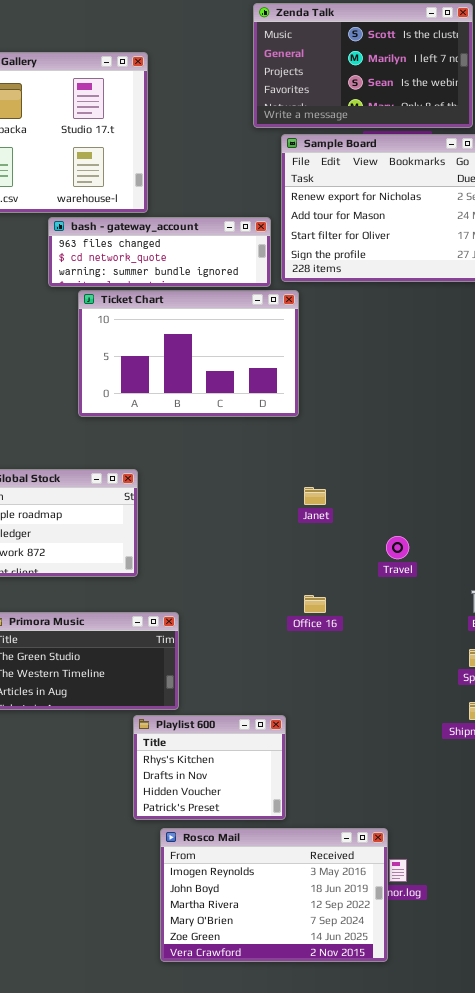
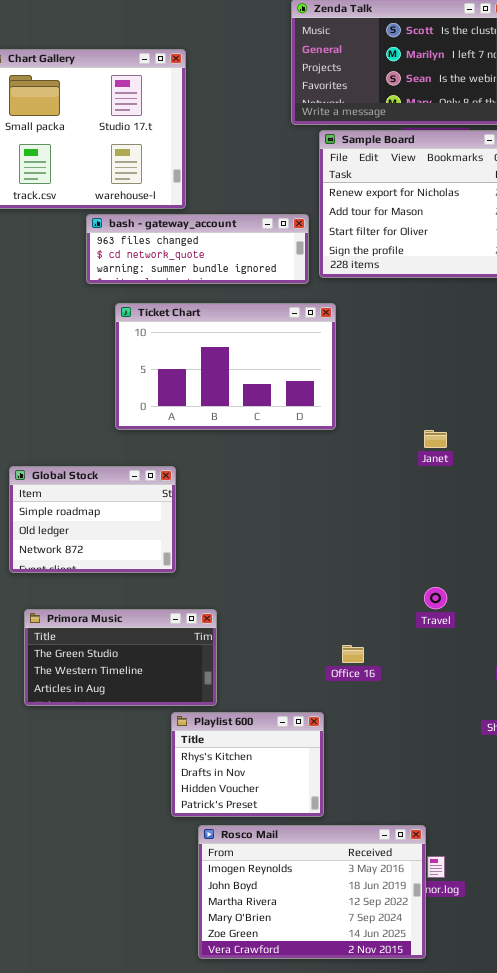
Ticket Chart: [78,290,299,417] -> [115,303,336,430], moved
Janet: [304,487,326,505] -> [424,430,447,448], moved
Travel: [386,536,409,559] -> [424,587,447,609], moved
Office 16: [304,595,326,613] -> [342,645,364,663], moved

